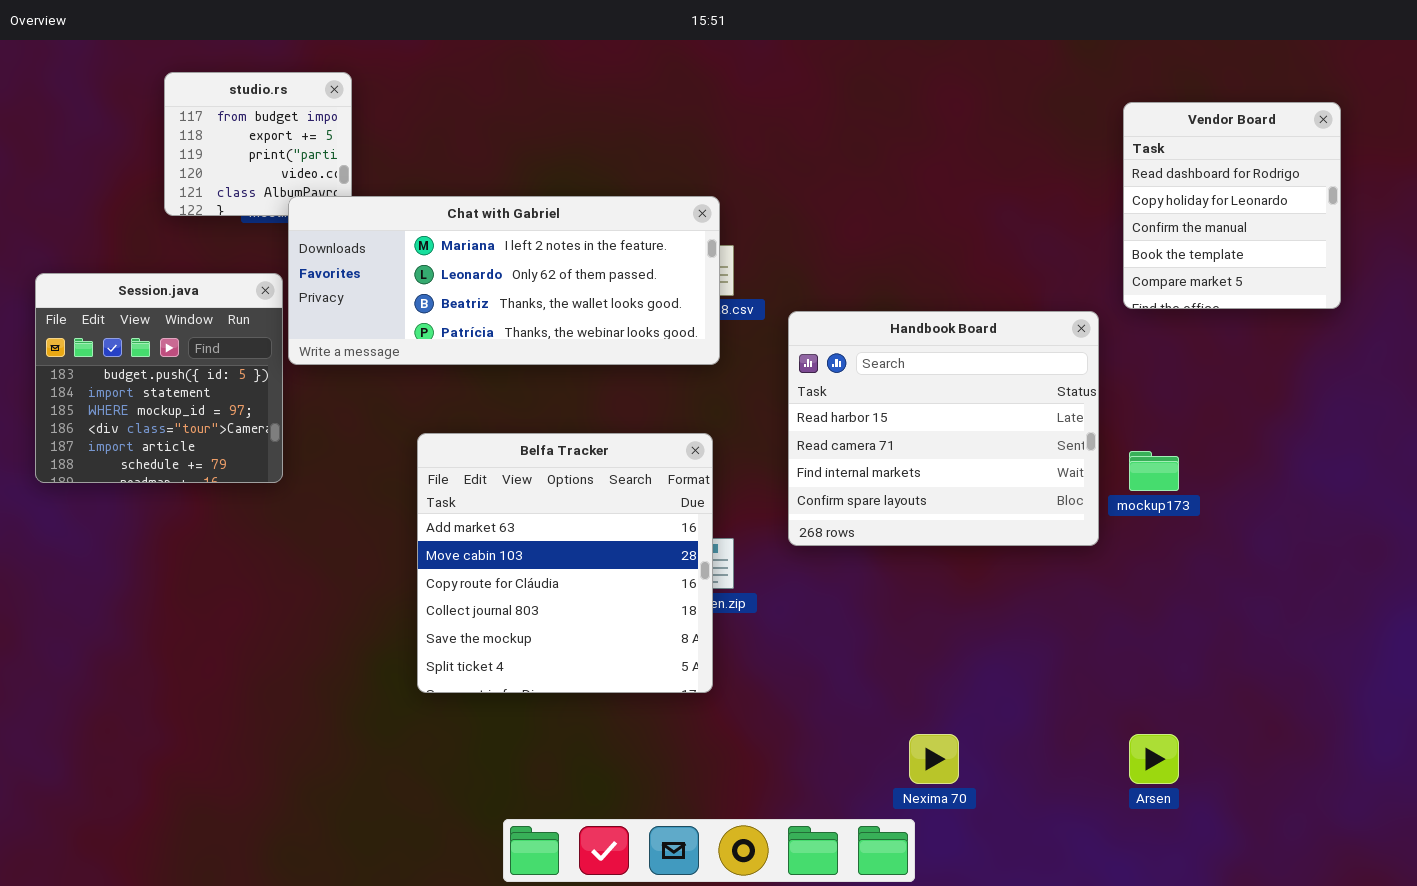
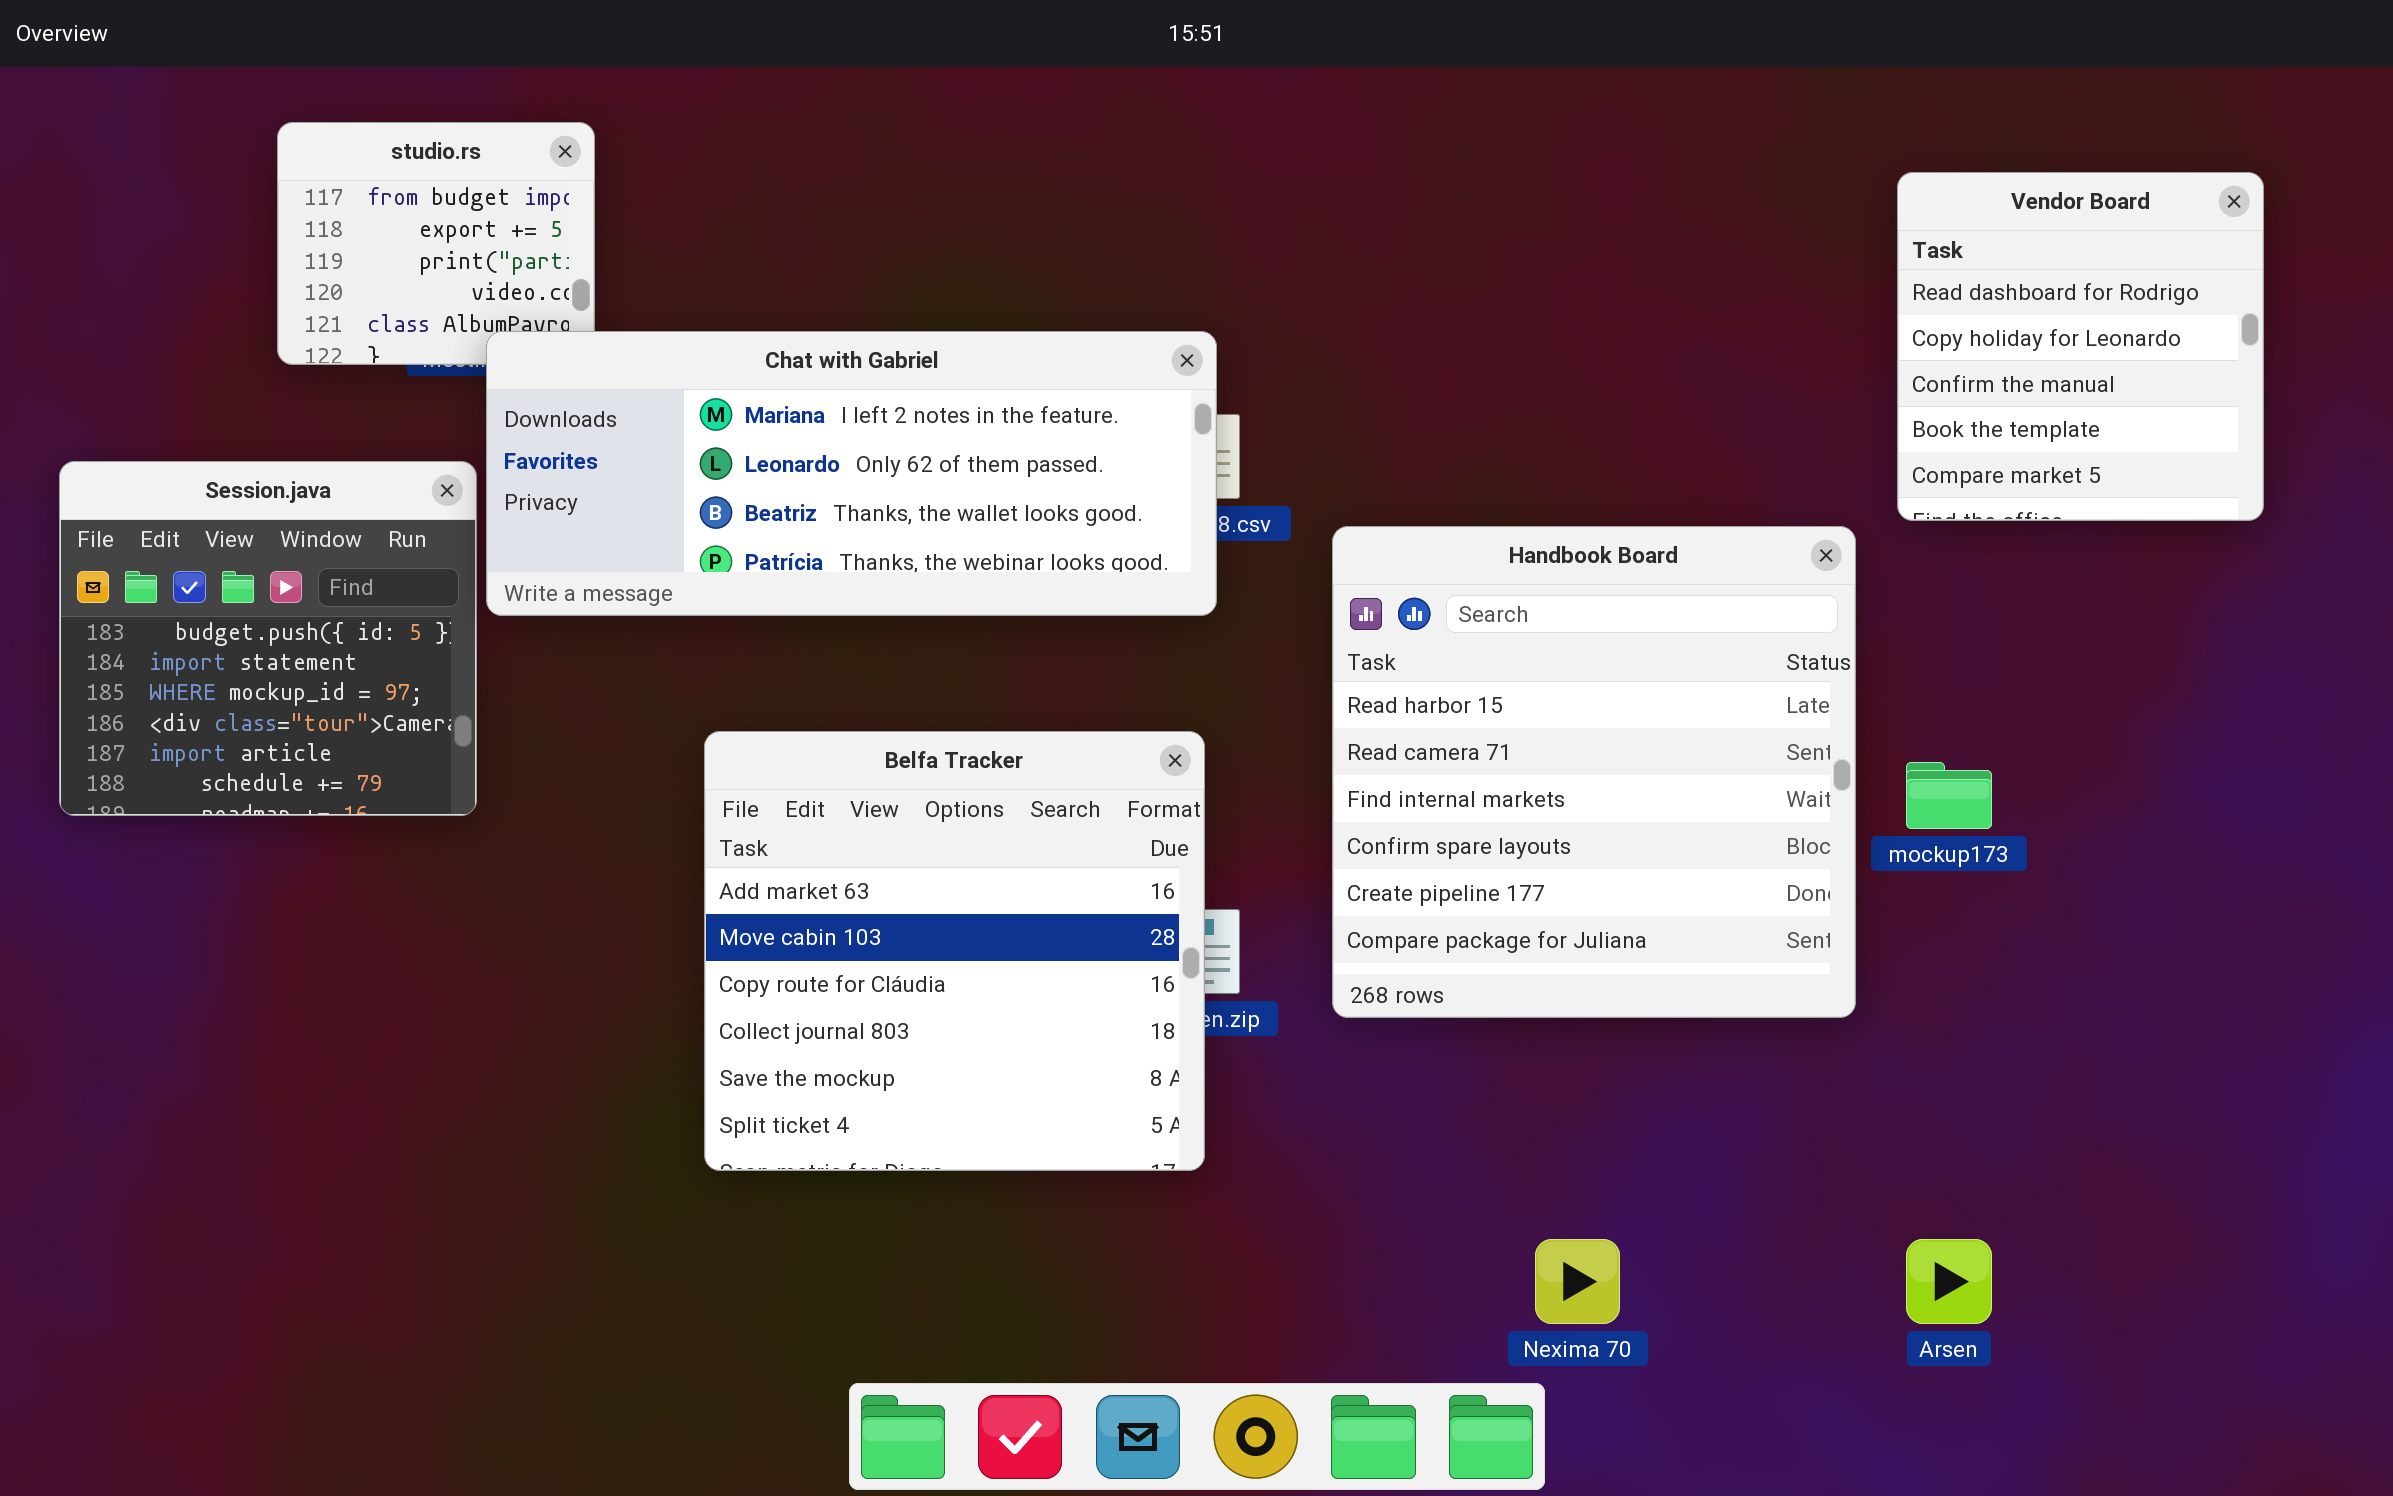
Handbook Board: [788,311,1099,546] -> [1332,526,1856,1018], resized

